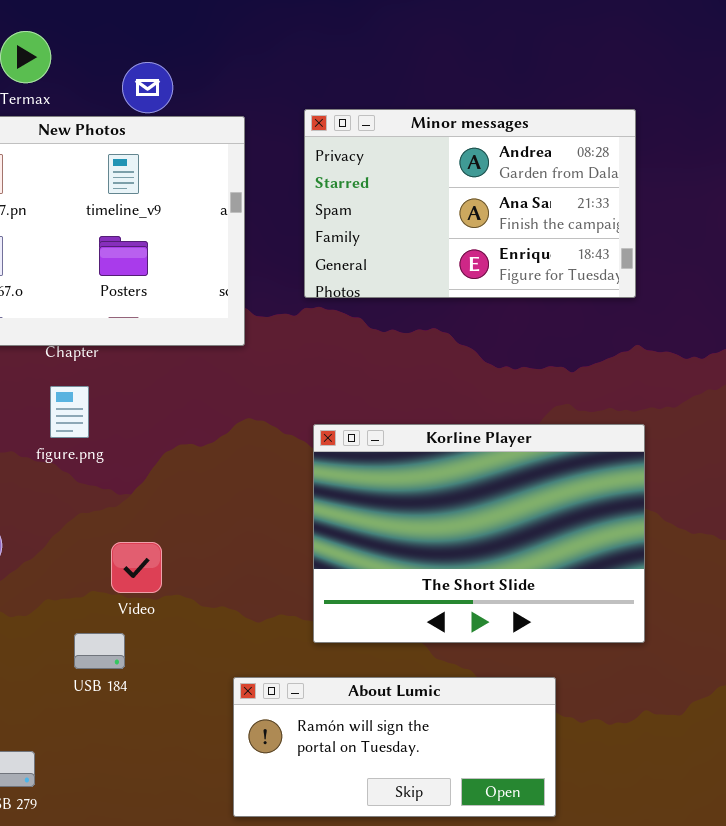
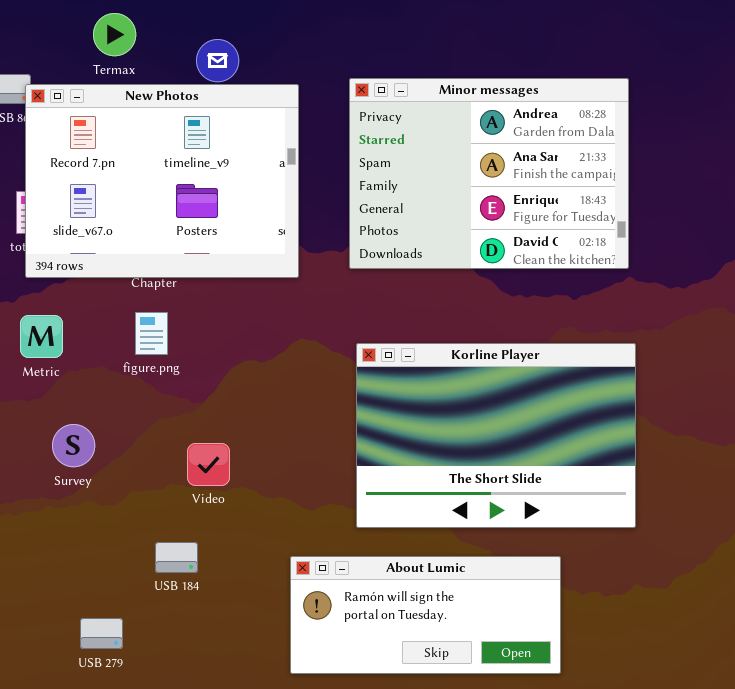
Minor messages: [304,109,636,298] -> [349,78,629,269], resized
USB 184: [74,633,125,669] -> [155,542,198,573], moved

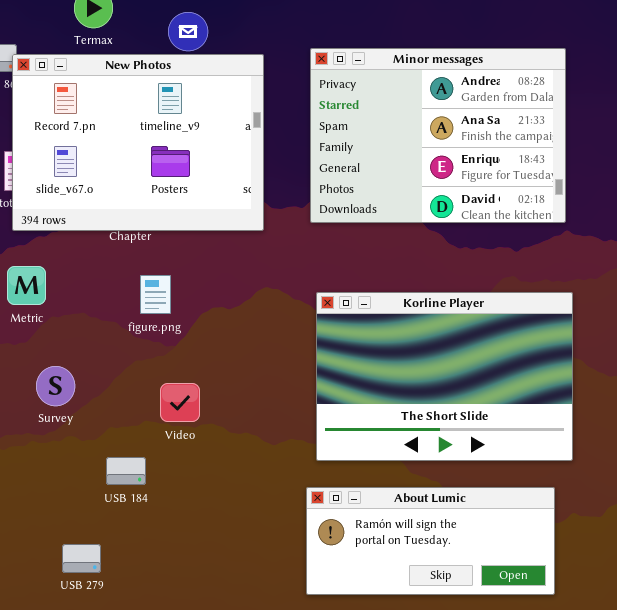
figure.png: [135,312,168,355] -> [140,275,171,314], moved
USB 184: [155,542,198,573] -> [106,457,146,485], moved
About Lumic: [290,556,561,674] -> [306,487,555,595], moved

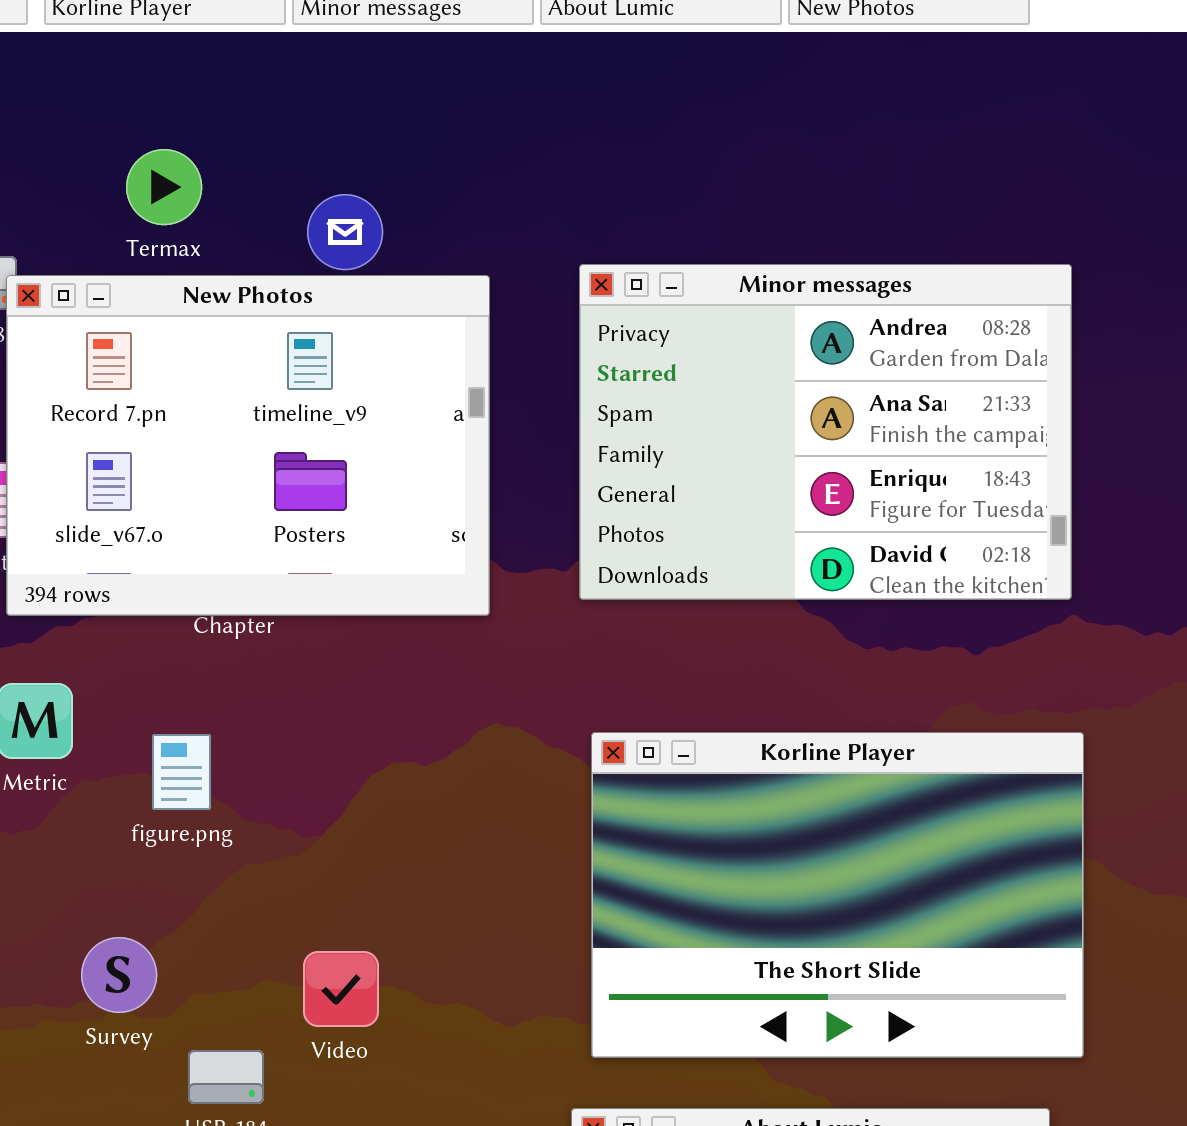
figure.png: [140,275,171,314] -> [152,734,211,810], moved
Survey: [36,366,75,406] -> [81,937,157,1013], moved
Video: [160,383,200,422] -> [303,951,379,1027], moved

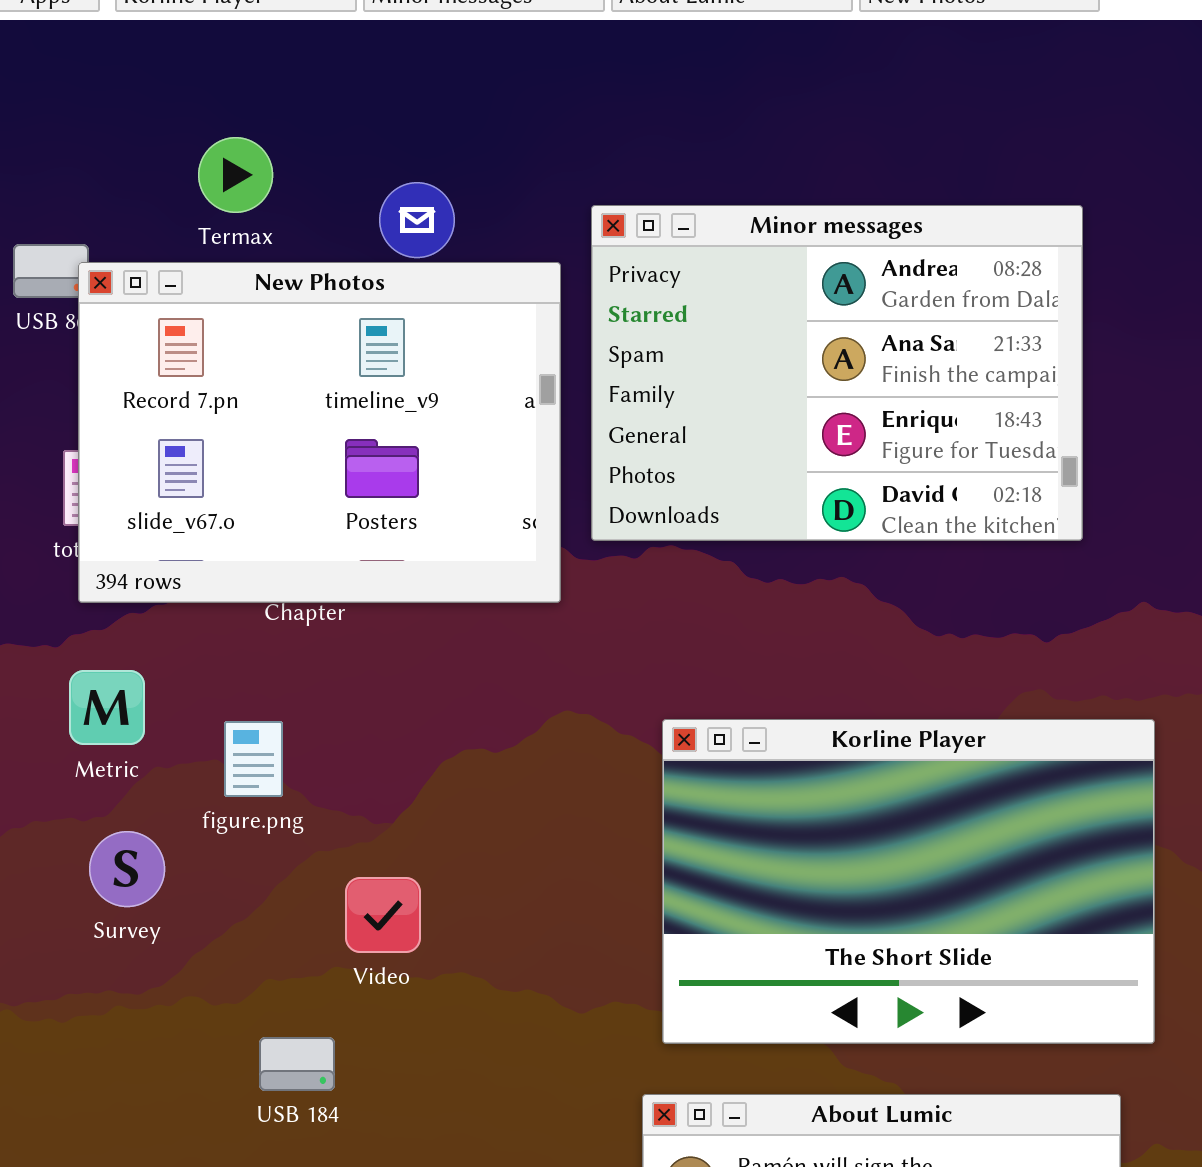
Minor messages: [579,264,1072,600] -> [591,205,1083,541], moved
Survey: [81,937,157,1013] -> [89,831,165,907], moved
Video: [303,951,379,1027] -> [345,877,421,953], moved

